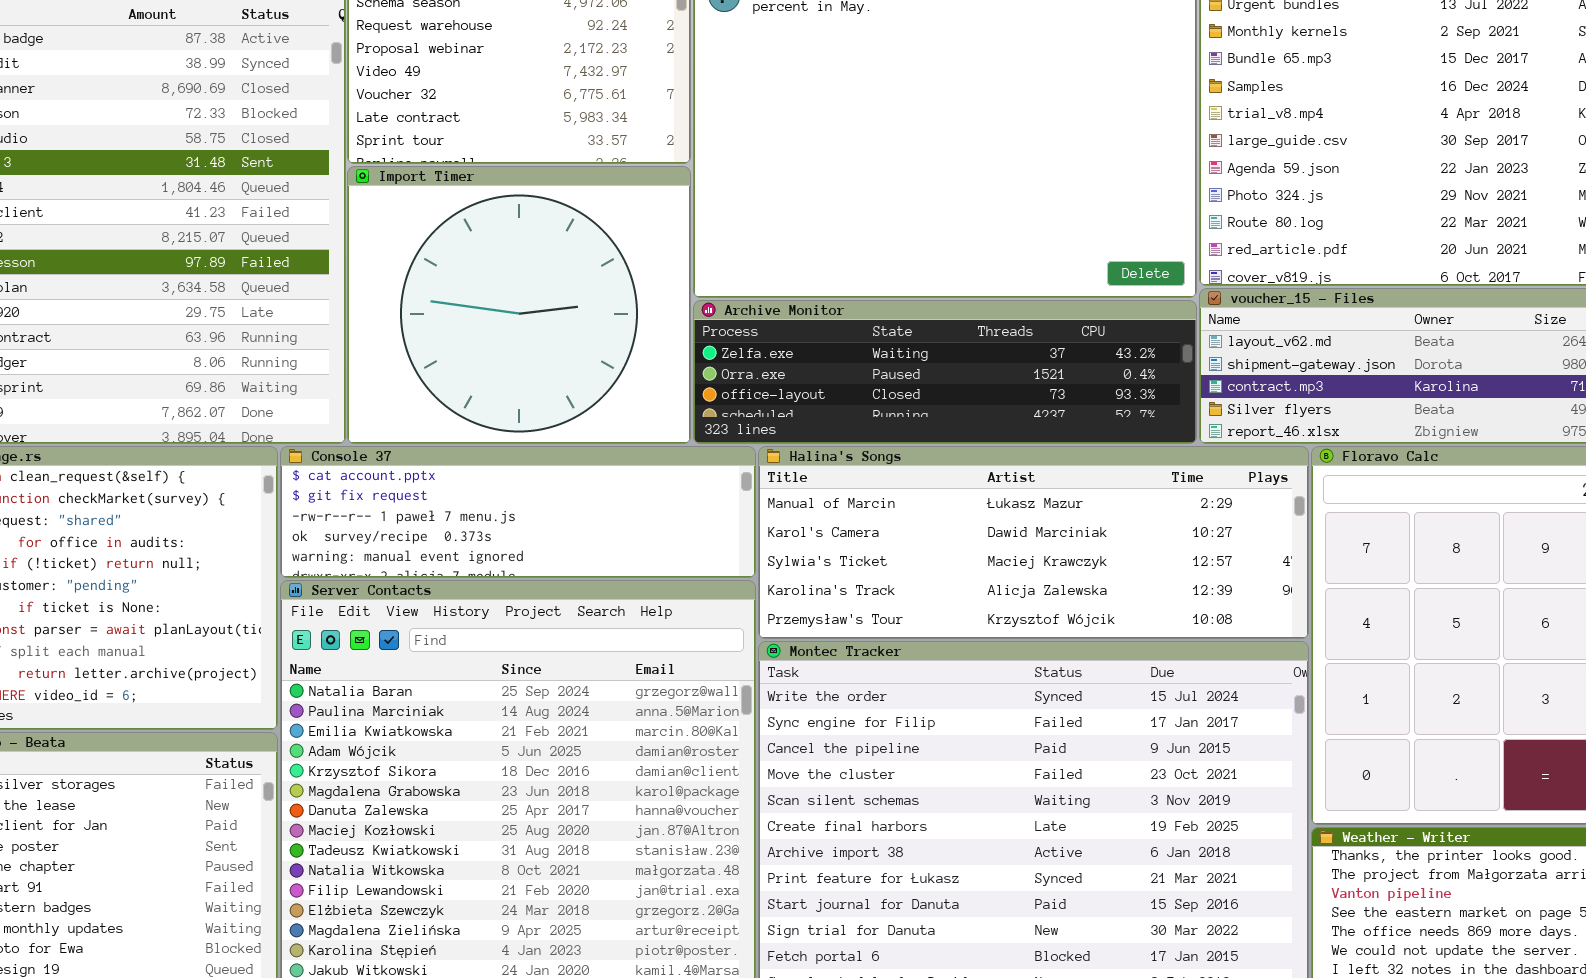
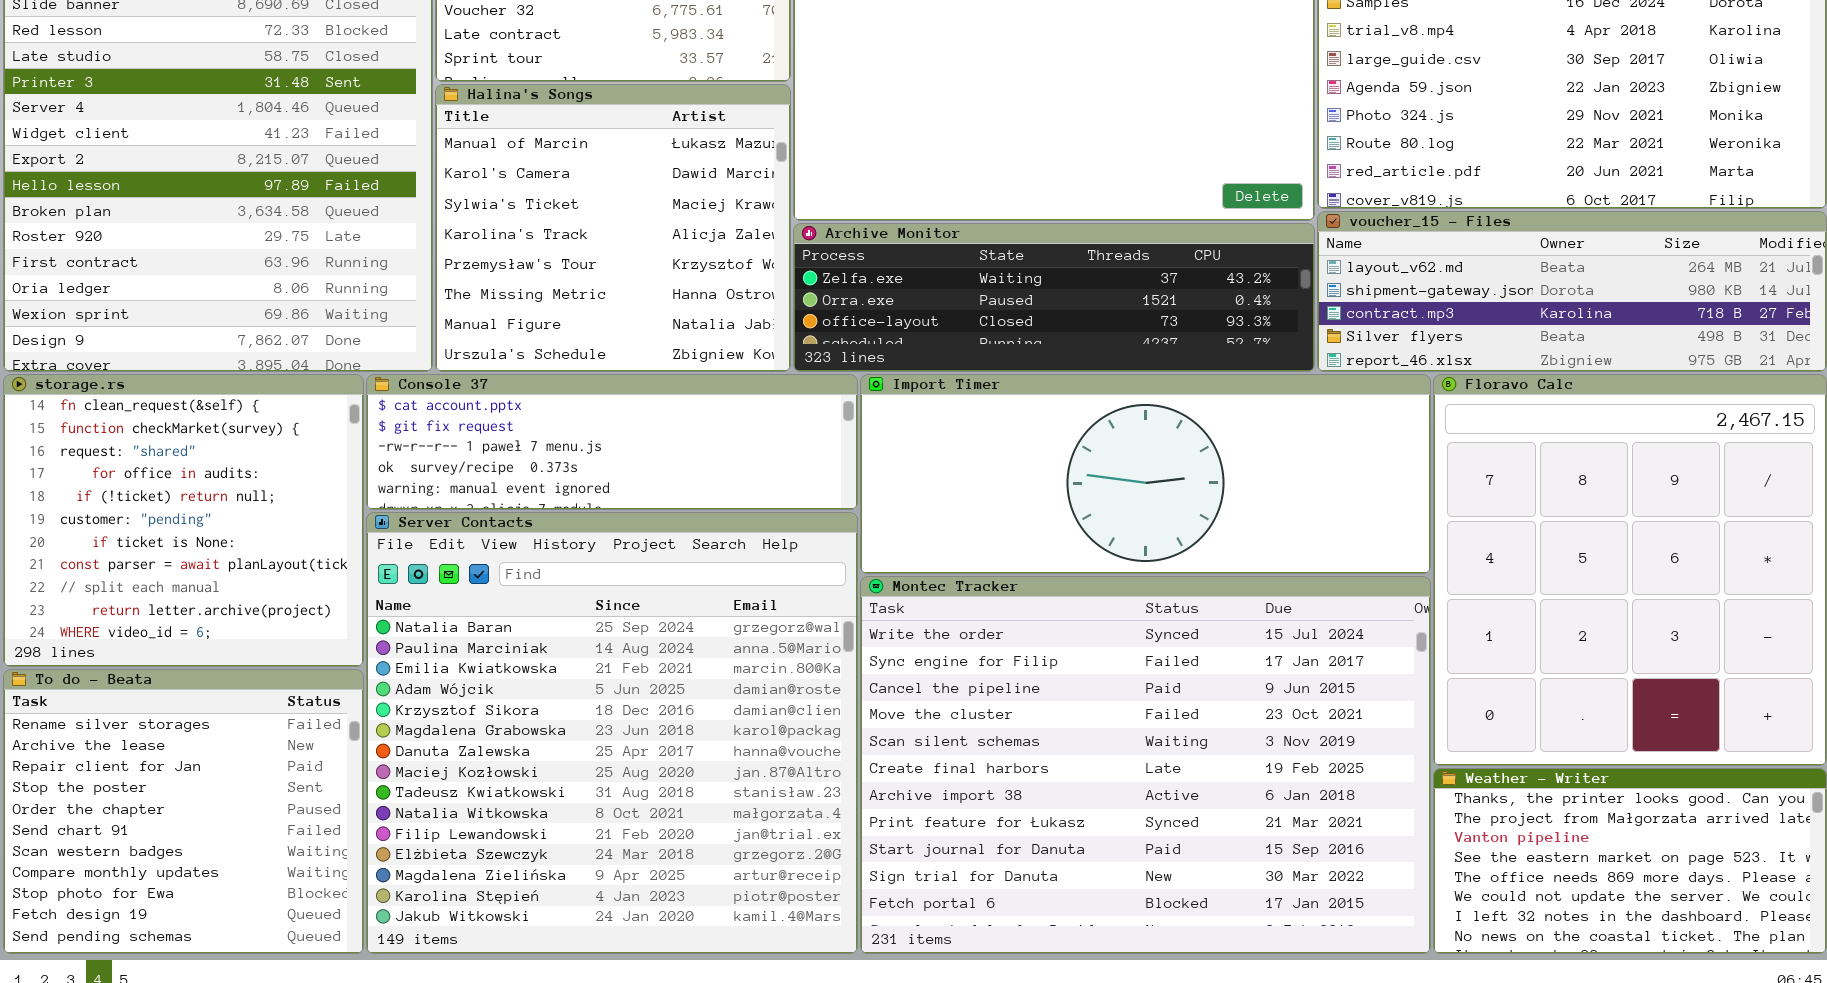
Import Timer: [347,166,691,444] -> [860,374,1431,574], moved, resized
Halina's Songs: [758,446,1309,639] -> [435,84,791,372], moved, resized

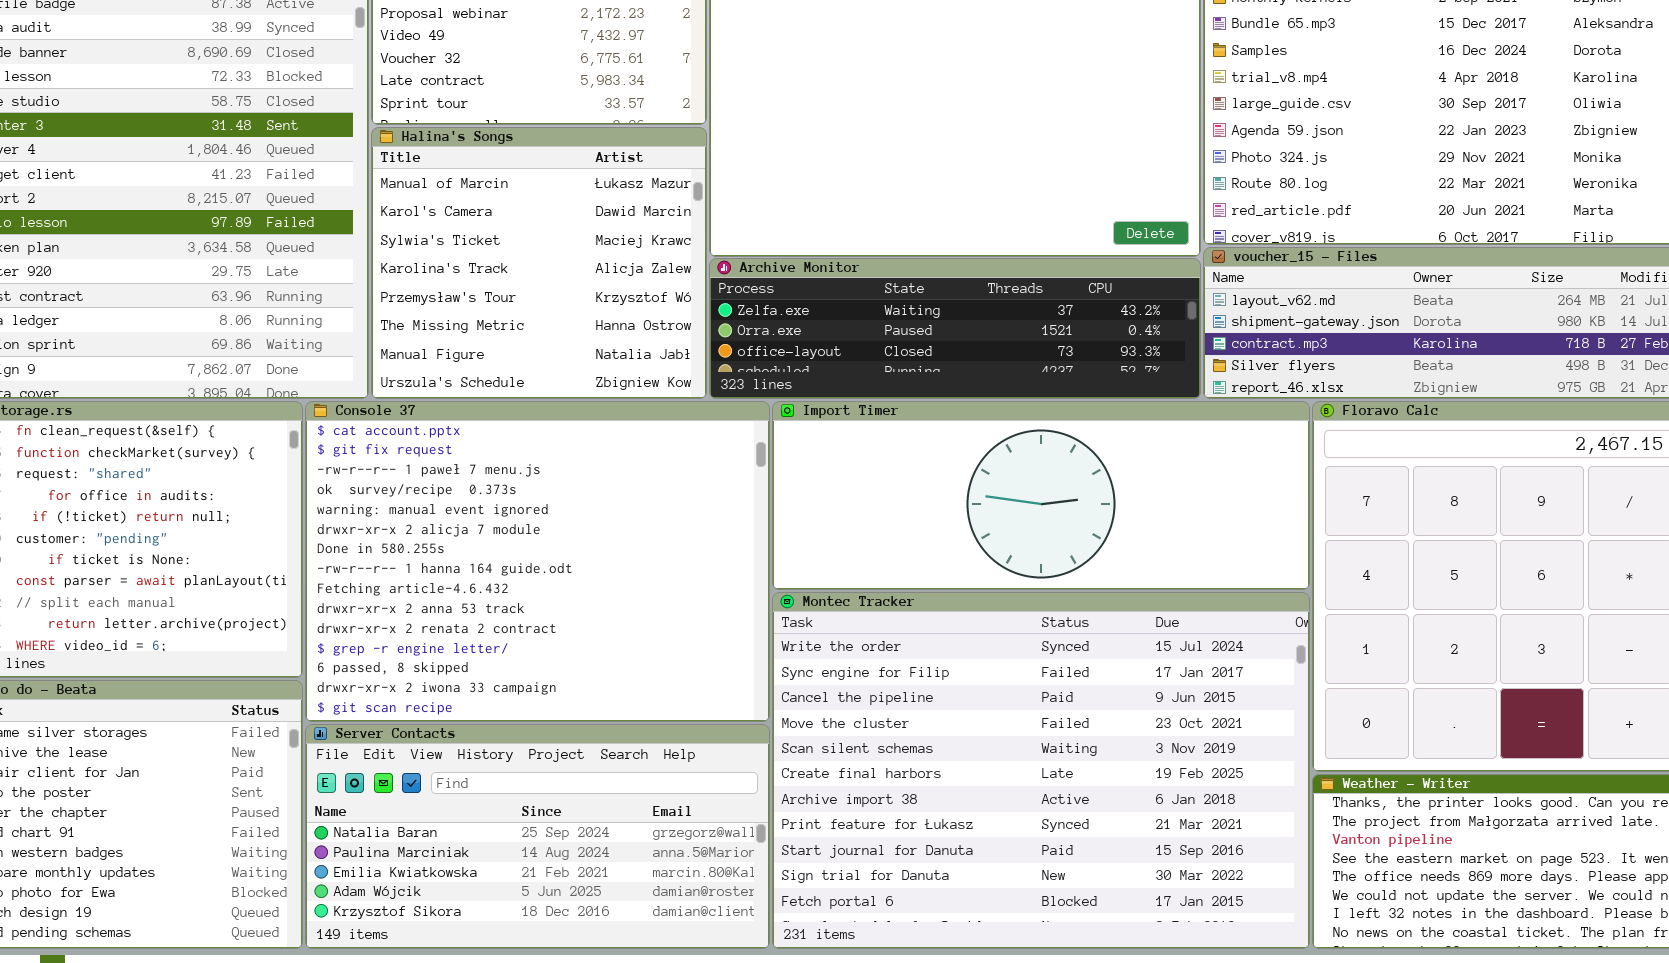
Console 37: [366,374,858,510] -> [305,401,770,722], resized
Server Contacts: [366,512,858,954] -> [305,724,770,949], resized

